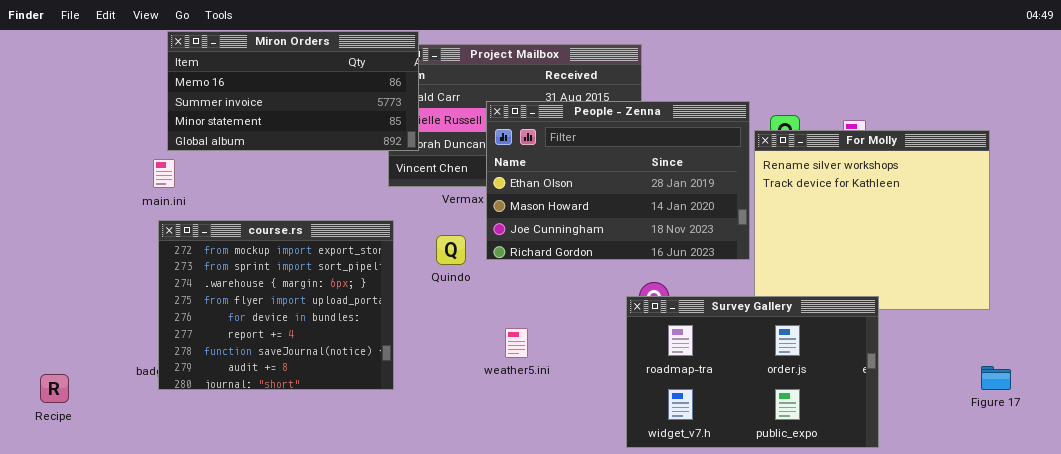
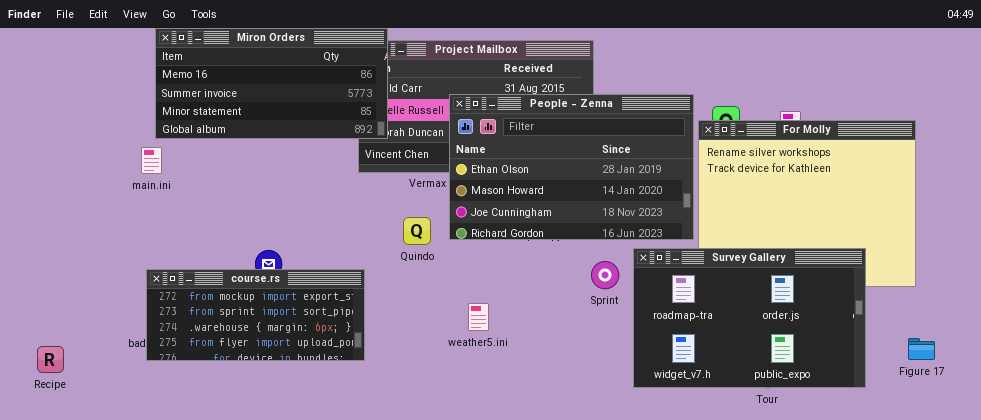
course.rs: [158,220,394,390] -> [146,269,365,361], resized
Survey Gallery: [626,296,879,448] -> [633,248,866,388], moved

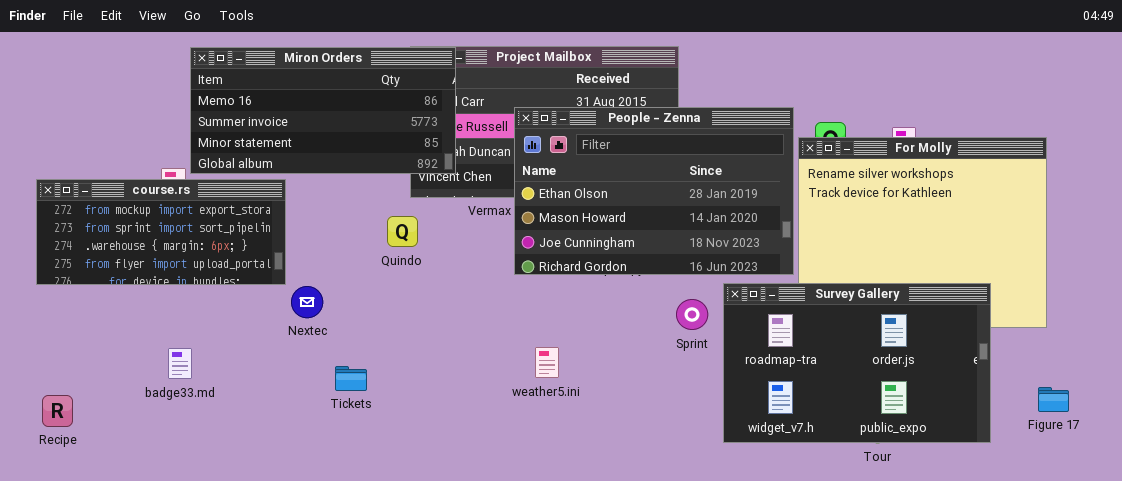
Miron Orders: [155,28,388,139] -> [190,47,456,174], moved
Quindo: [403,217,431,245] -> [387,216,418,247], moved
course.rs: [146,269,365,361] -> [36,179,286,285], moved

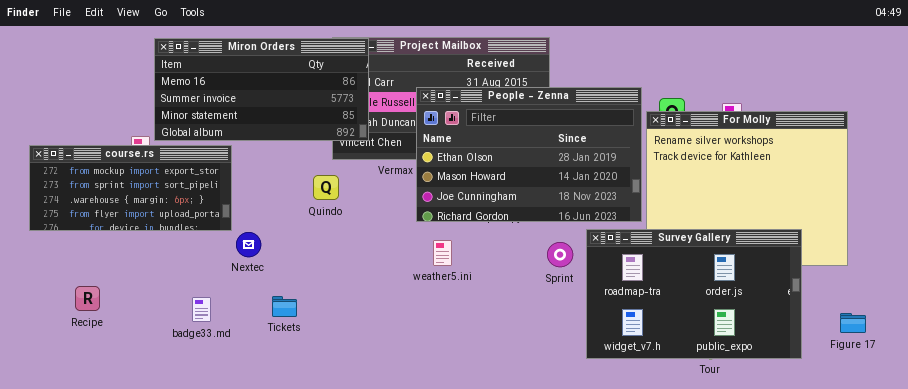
weather5.ini: [535,347,559,378] -> [433,240,452,266], moved
badge33.md: [168,348,192,379] -> [192,297,211,322], moved
Recipe: [42,395,73,427] -> [75,286,100,311], moved

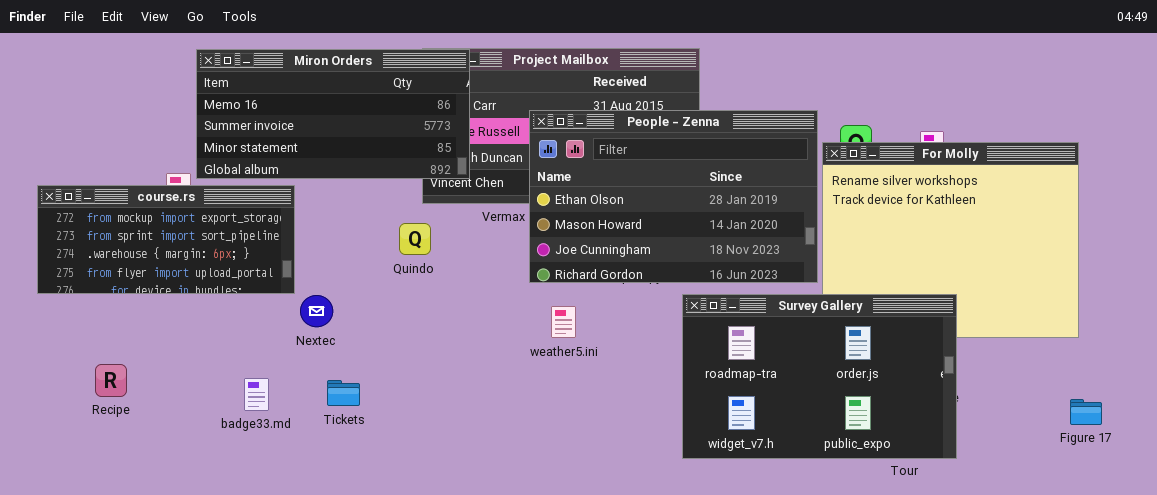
Survey Gallery: [586,229,802,359] -> [682,294,957,459], moved
Tickets: [272,296,297,317] -> [327,380,360,406], moved

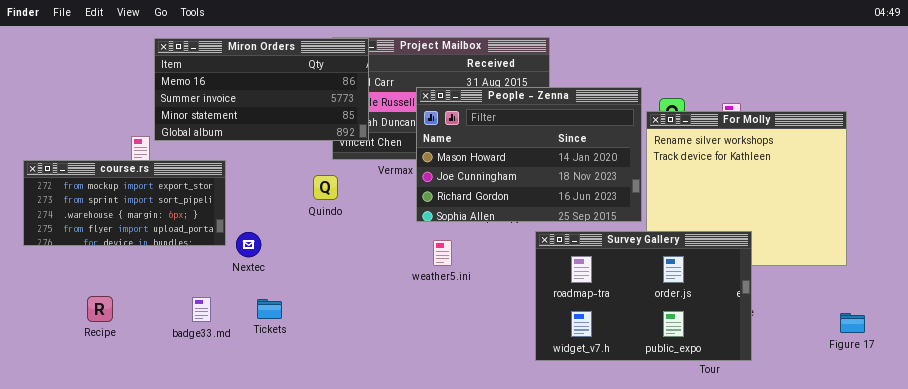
People - Zenna: [529,110,818,283] -> [416,87,642,222], scrolled down 1 row
course.rs: [37,185,295,294] -> [23,160,226,246], moved
Recipe: [95,364,127,397] -> [87,296,113,322], moved

